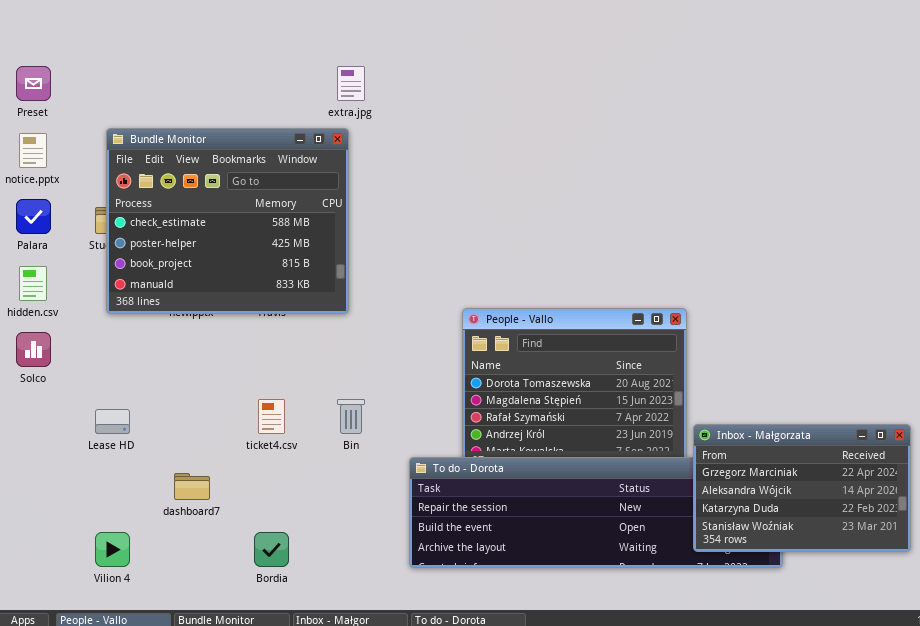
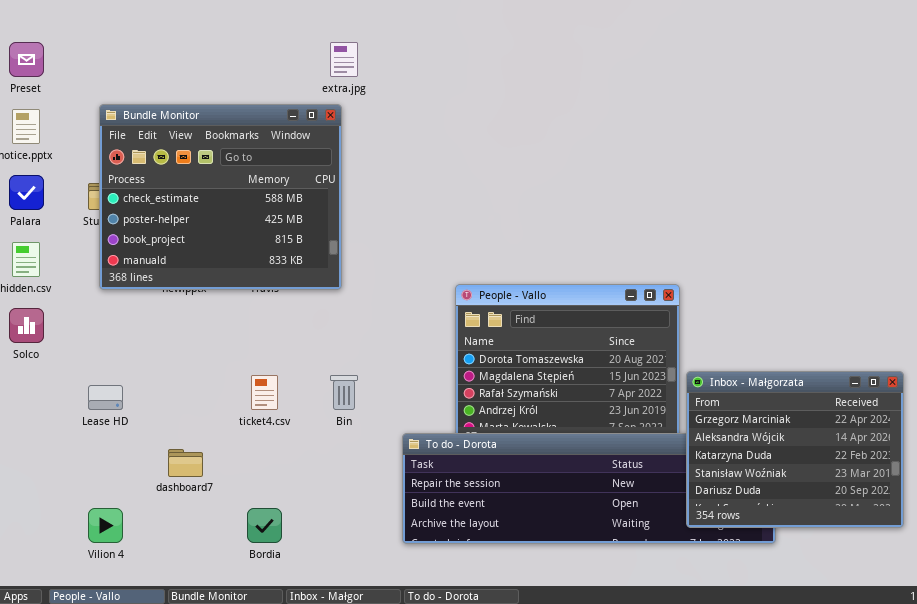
Inbox - Małgorzata: [693,424,911,552] -> [686,371,904,528], resized

